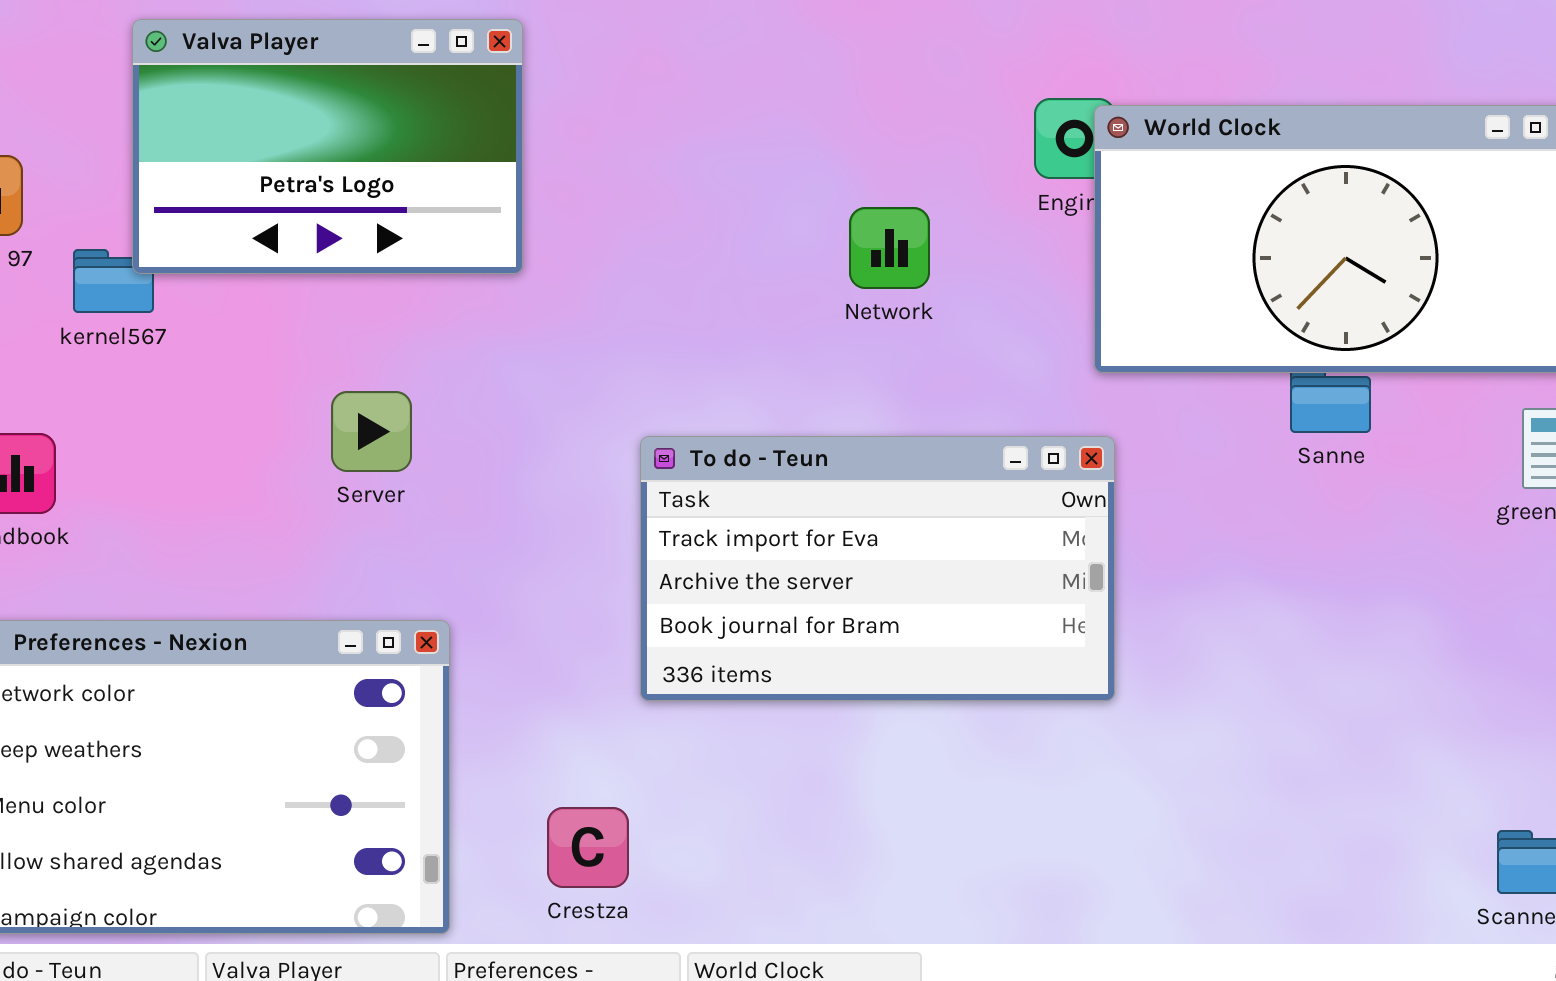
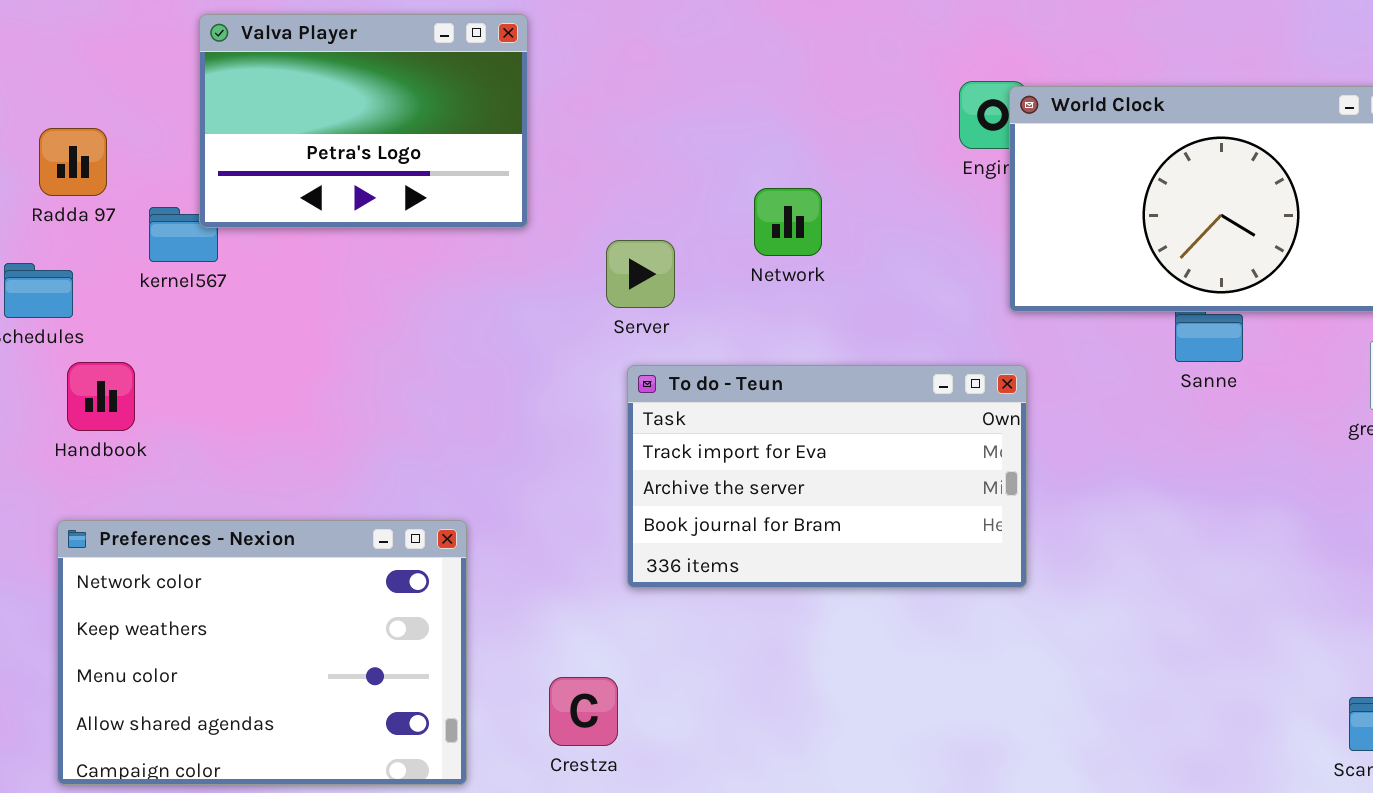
Network: [849,207,930,289] -> [754,188,822,256], moved
Server: [331,391,412,472] -> [606,240,675,308], moved

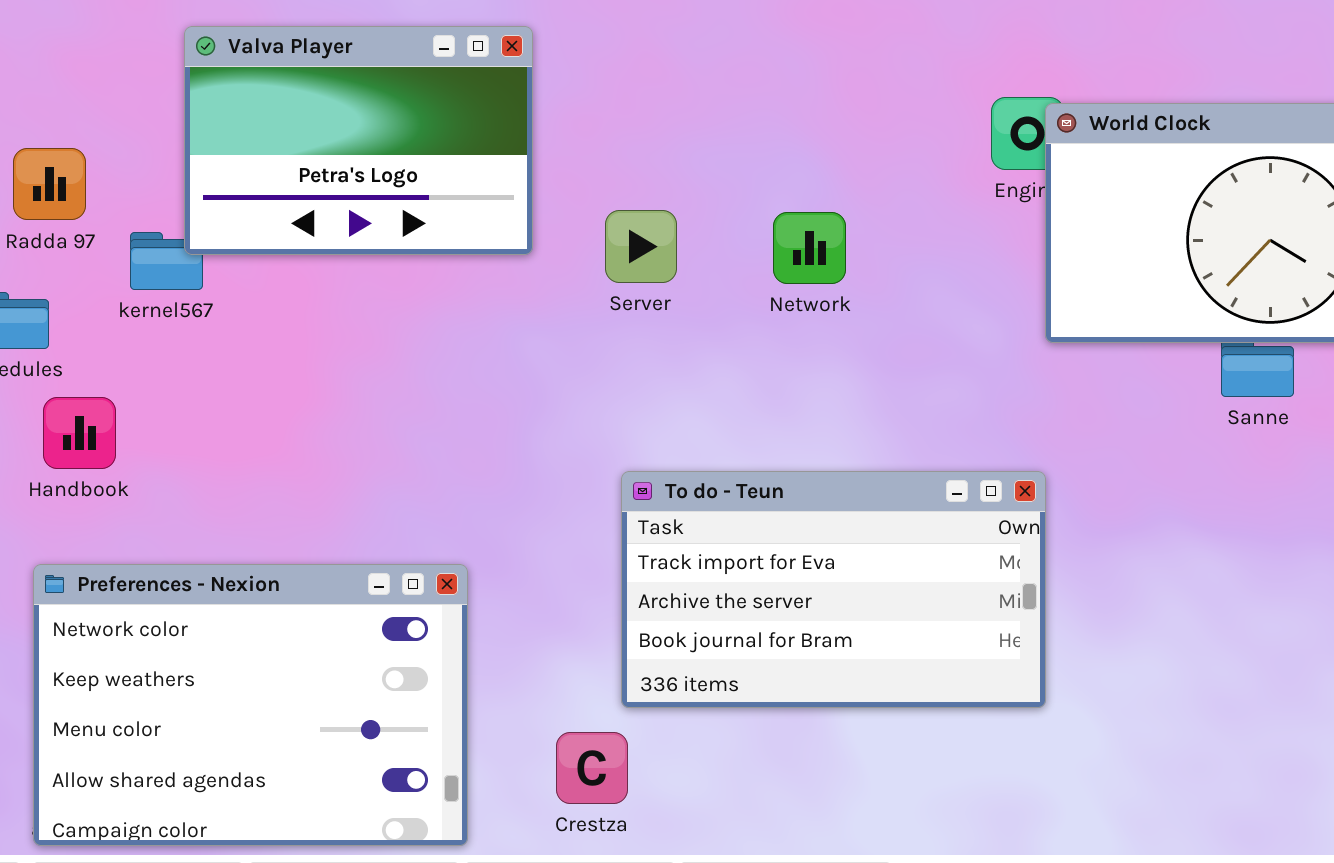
Server: [606,240,675,308] -> [605,210,677,283], moved
To do - Teun: [627,365,1027,588] -> [621,471,1046,708], moved

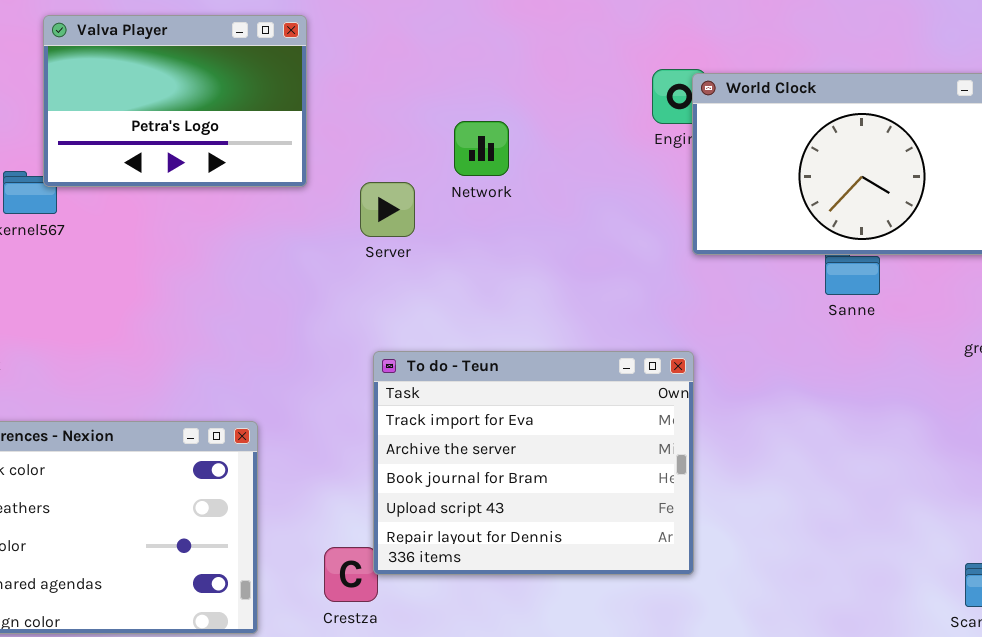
Server: [605,210,677,283] -> [360,182,415,237], moved
Network: [773,212,846,284] -> [454,121,509,176], moved
To do - Teun: [621,471,1046,708] -> [373,351,694,575], resized

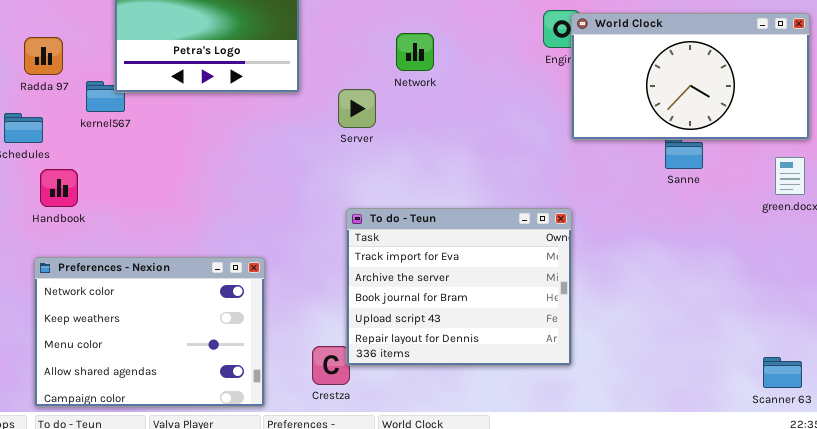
Network: [454,121,509,176] -> [396,33,434,71], moved

